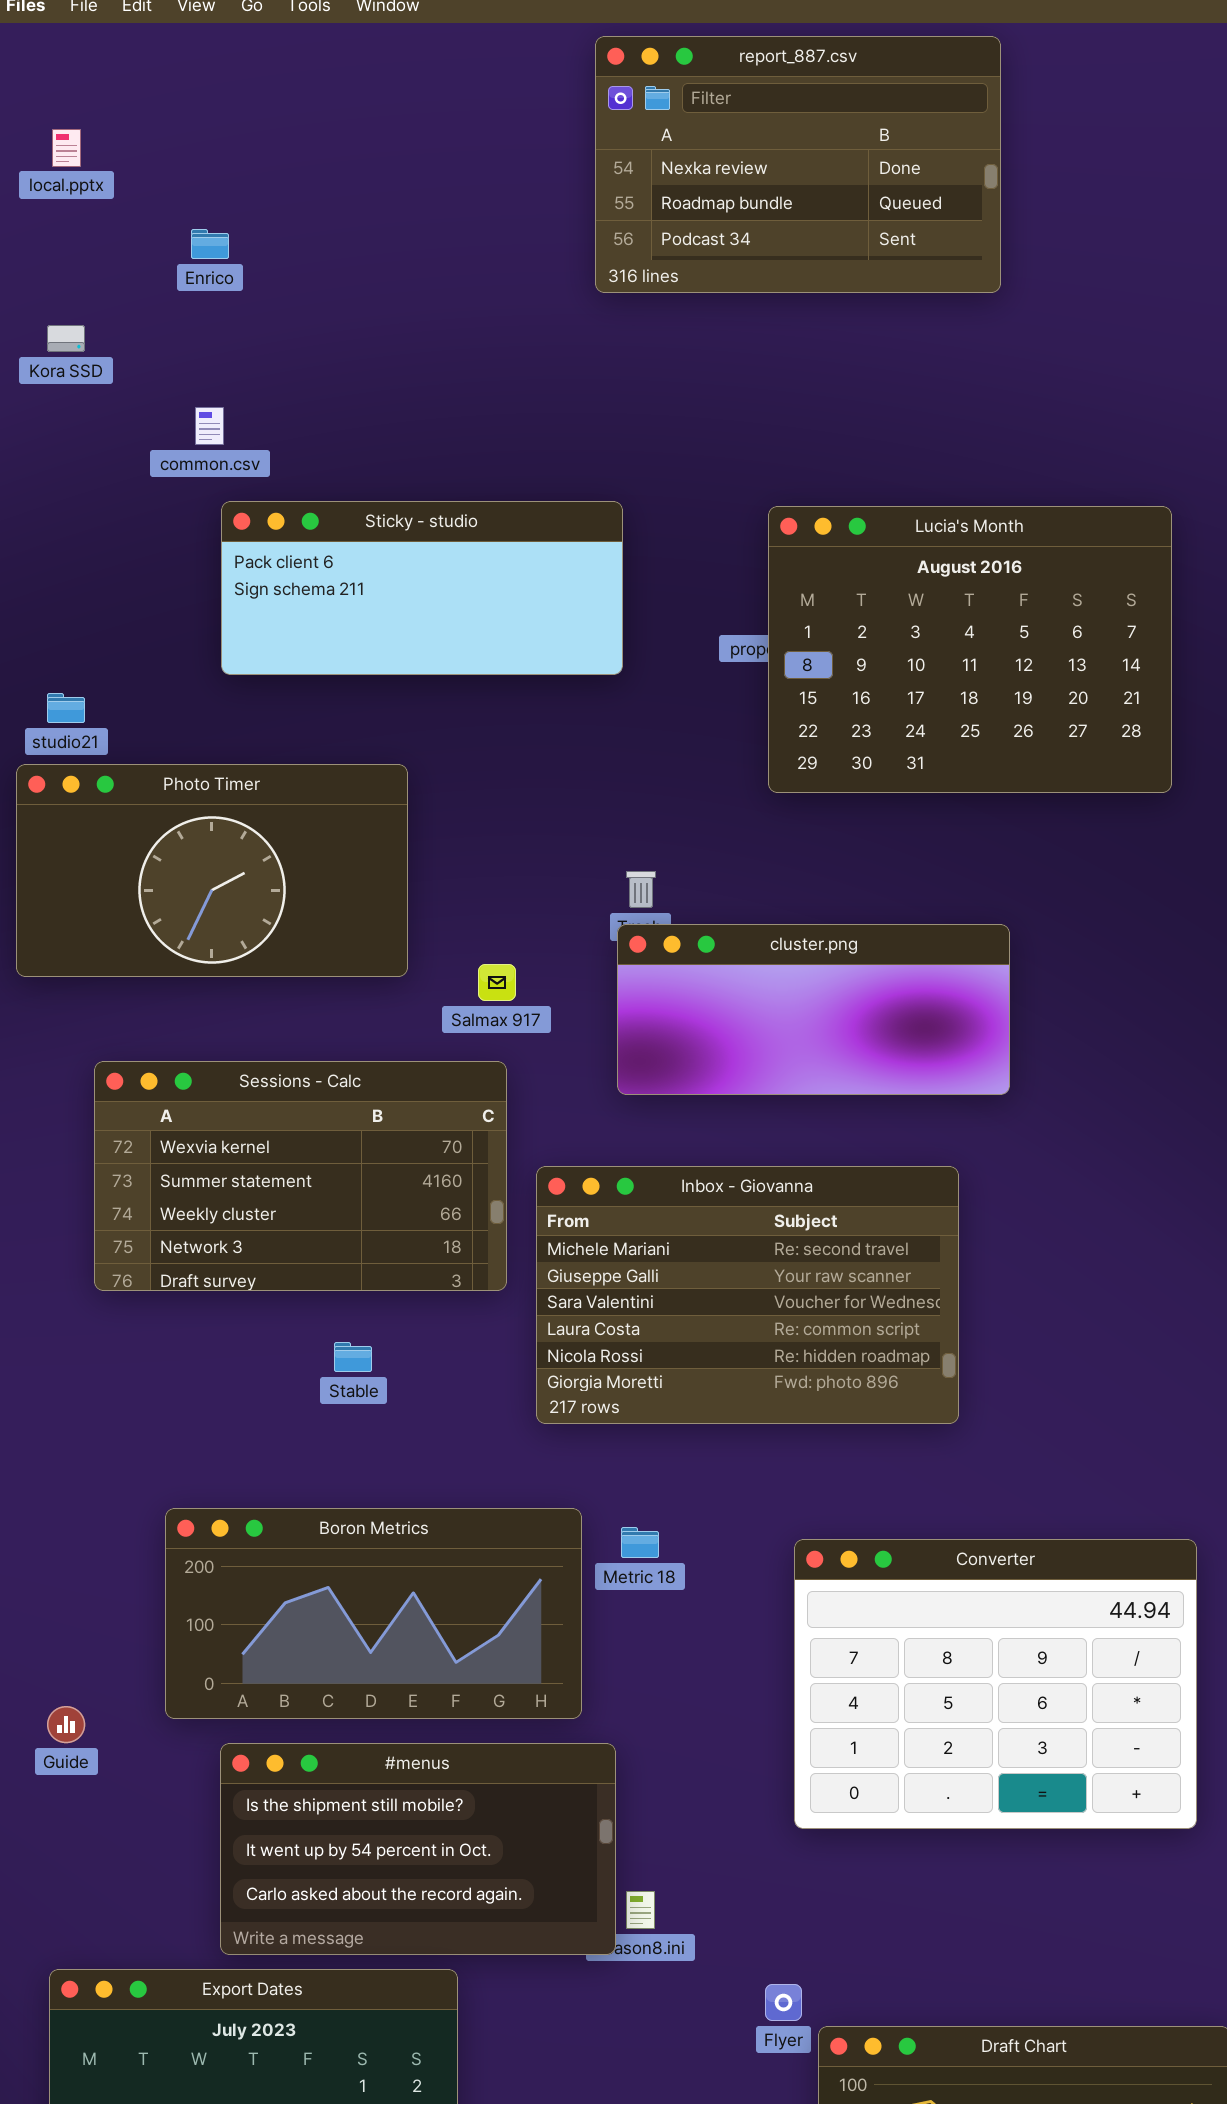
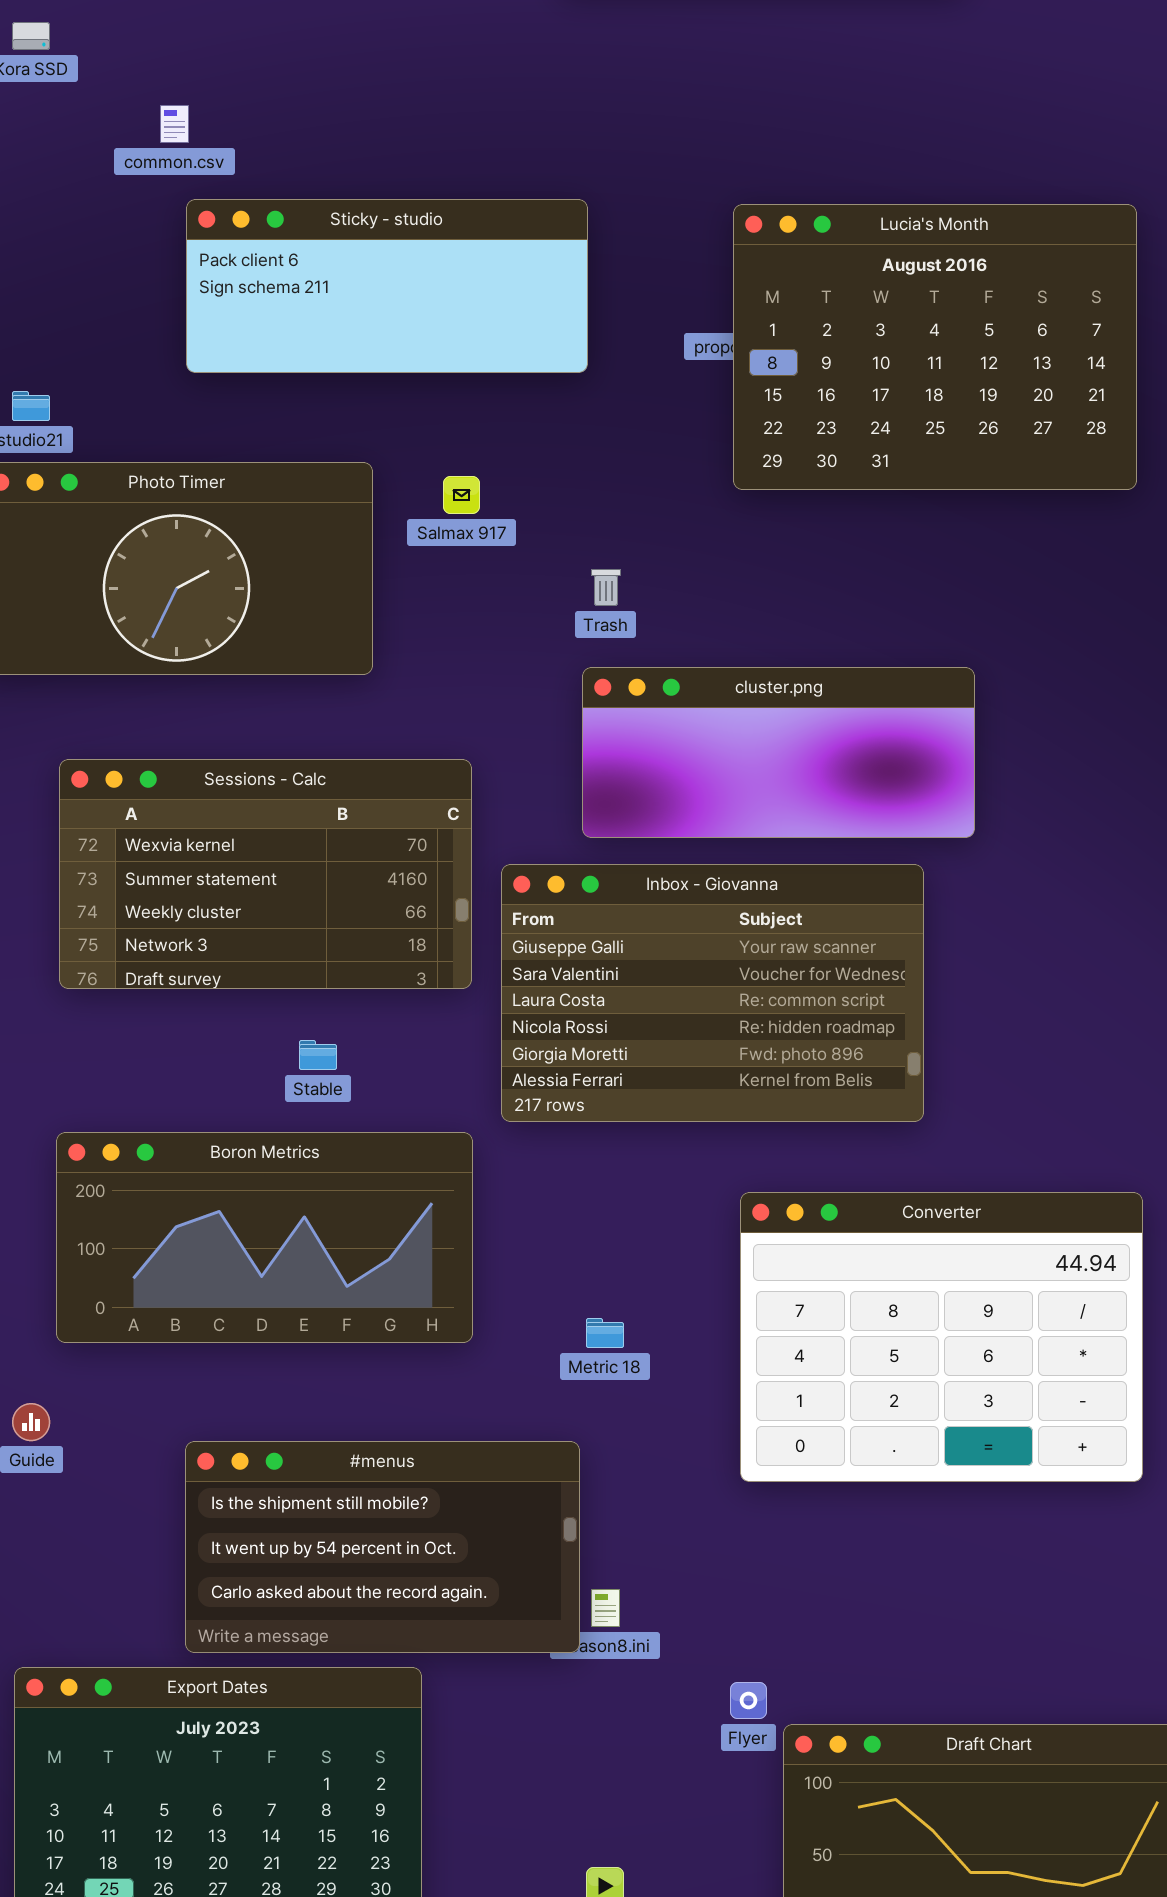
cluster.png: [617,924,1010,1095] -> [582,667,975,838], moved
Salmax 917: [478,964,516,1001] -> [443,476,480,514], moved
Inbox - Giovanna: [536,1166,959,1424] -> [501,864,924,1122], scrolled down 1 row
Boron Metrics: [165,1508,582,1719] -> [56,1132,473,1343], moved
Metric 18: [621,1527,659,1558] -> [586,1318,624,1348], moved
Converter: [794,1539,1197,1829] -> [740,1192,1143,1482], moved

